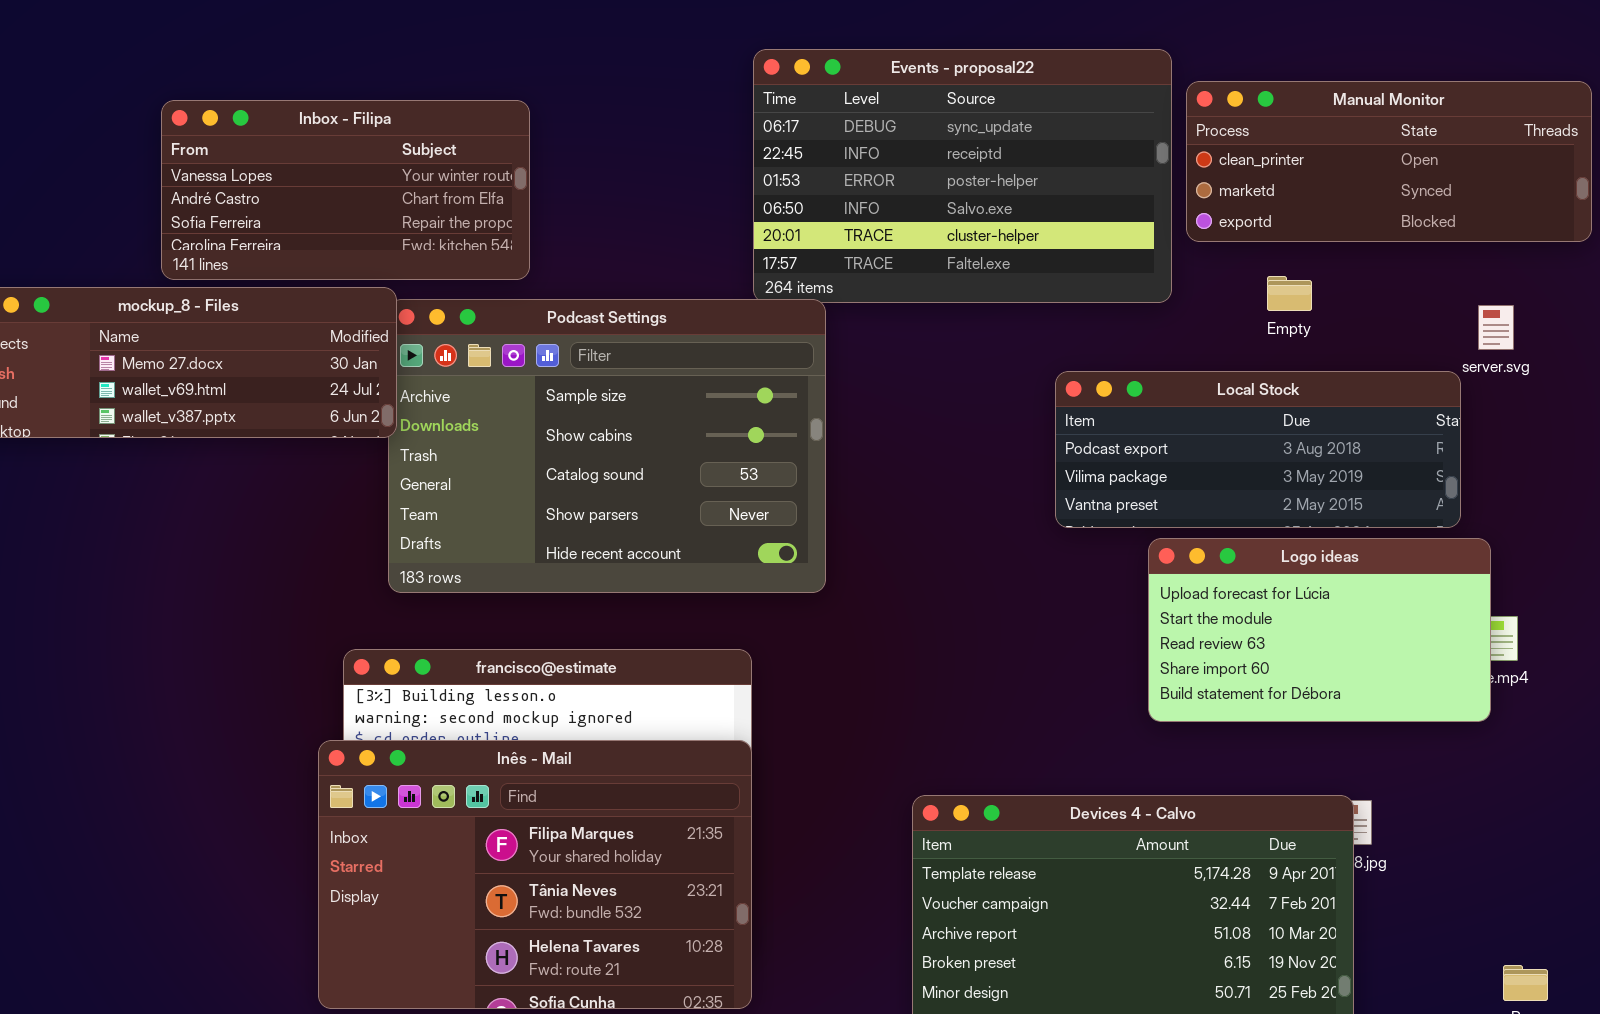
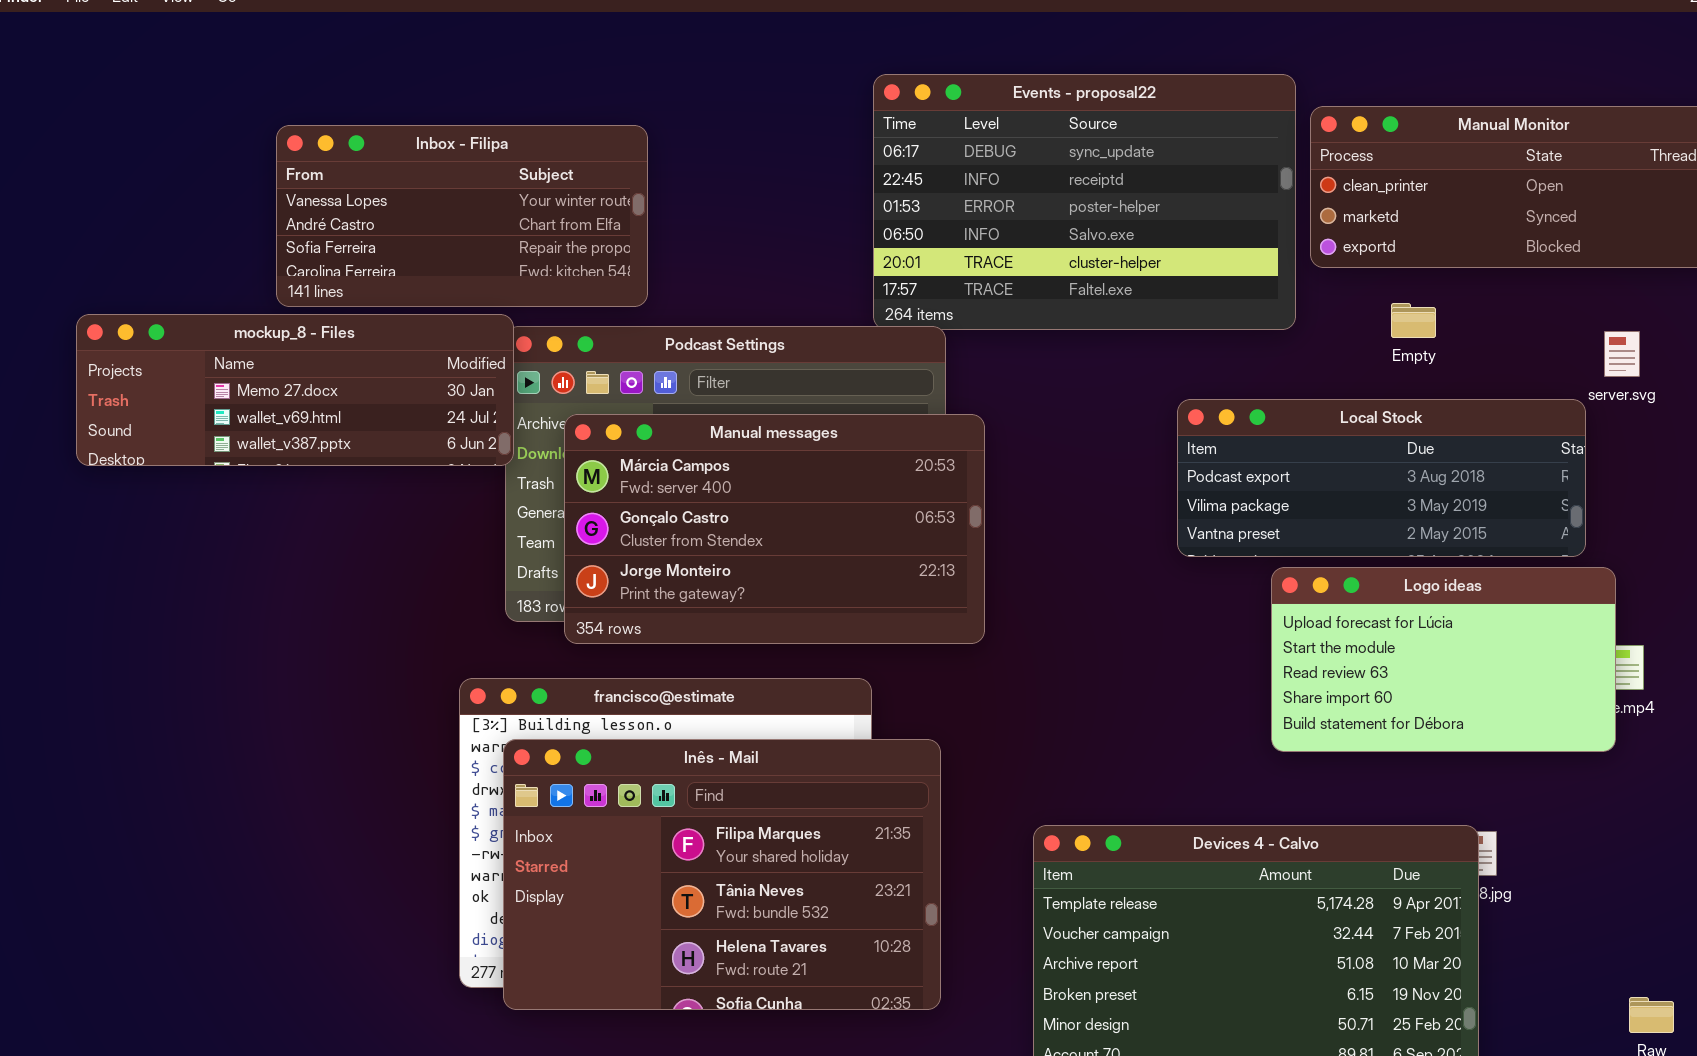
Manual messages: none -> [564,414,985,644], opened
Inês - Mail: [318,740,752,1009] -> [503,739,941,1010], moved

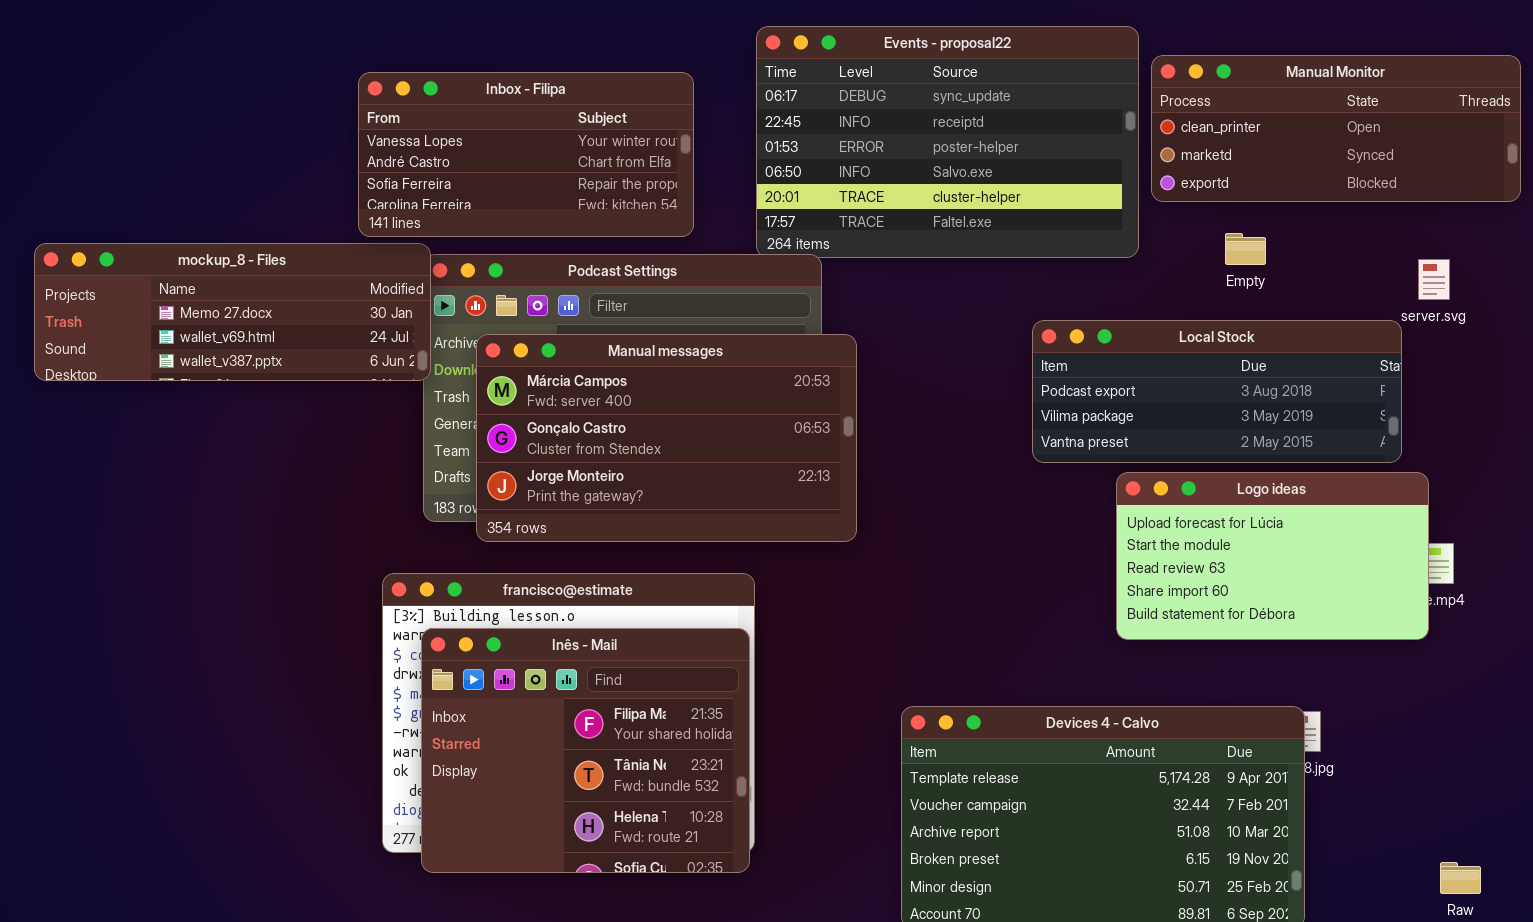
Inbox - Filipa: [276,125,648,307] -> [358,72,694,237], moved
Inês - Mail: [503,739,941,1010] -> [421,628,750,873], resized

